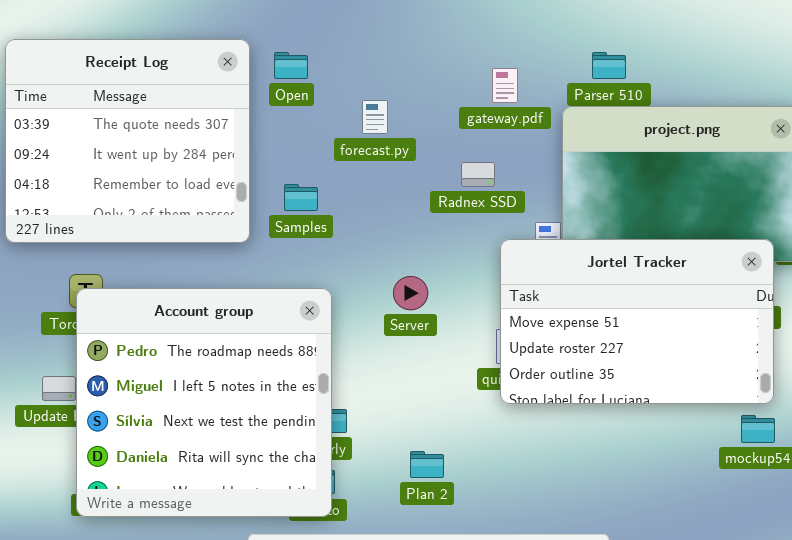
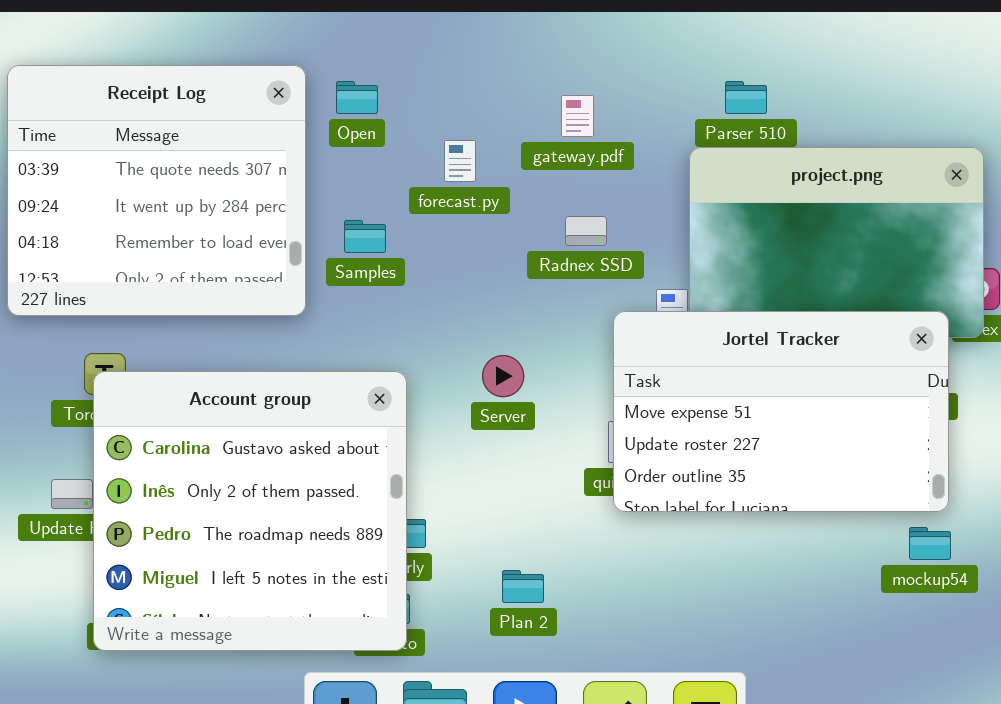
gateway.pdf: [492,68,518,103] -> [561,95,594,137], moved
Samples: [284,184,318,211] -> [344,220,386,253], moved
Account group: [76,288,332,517] -> [93,371,407,651], scrolled up 2 rows

